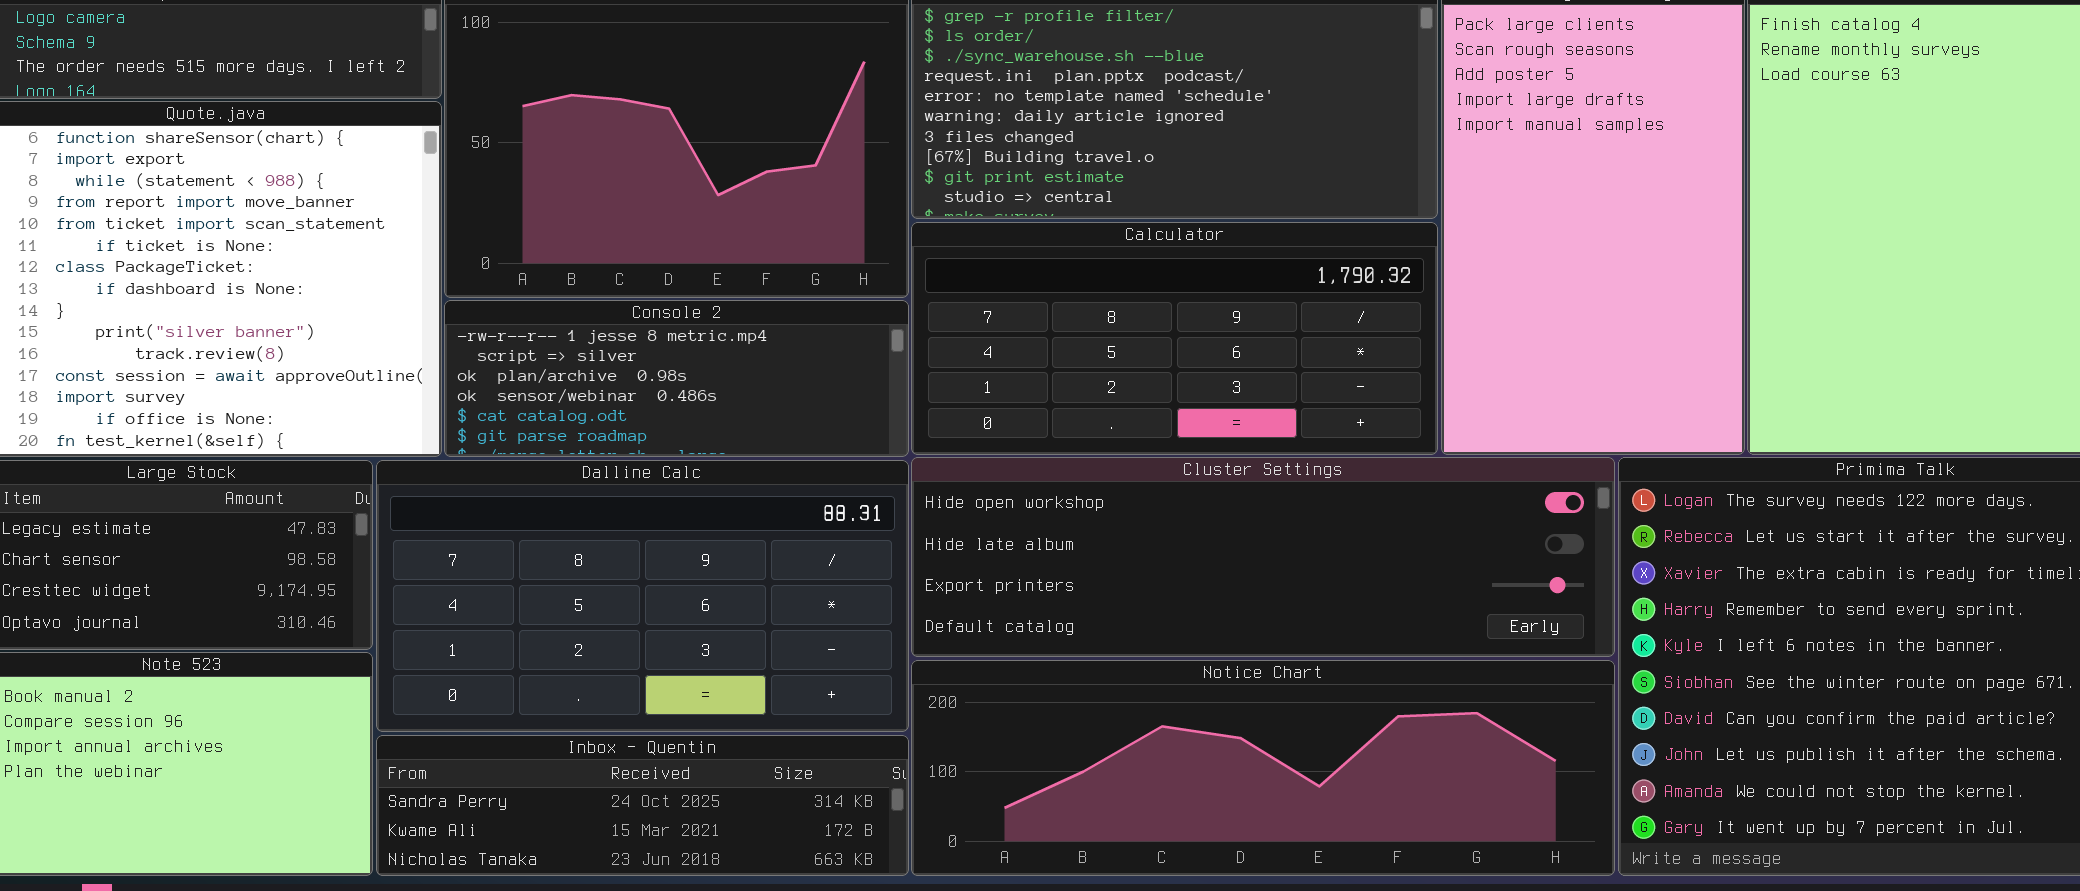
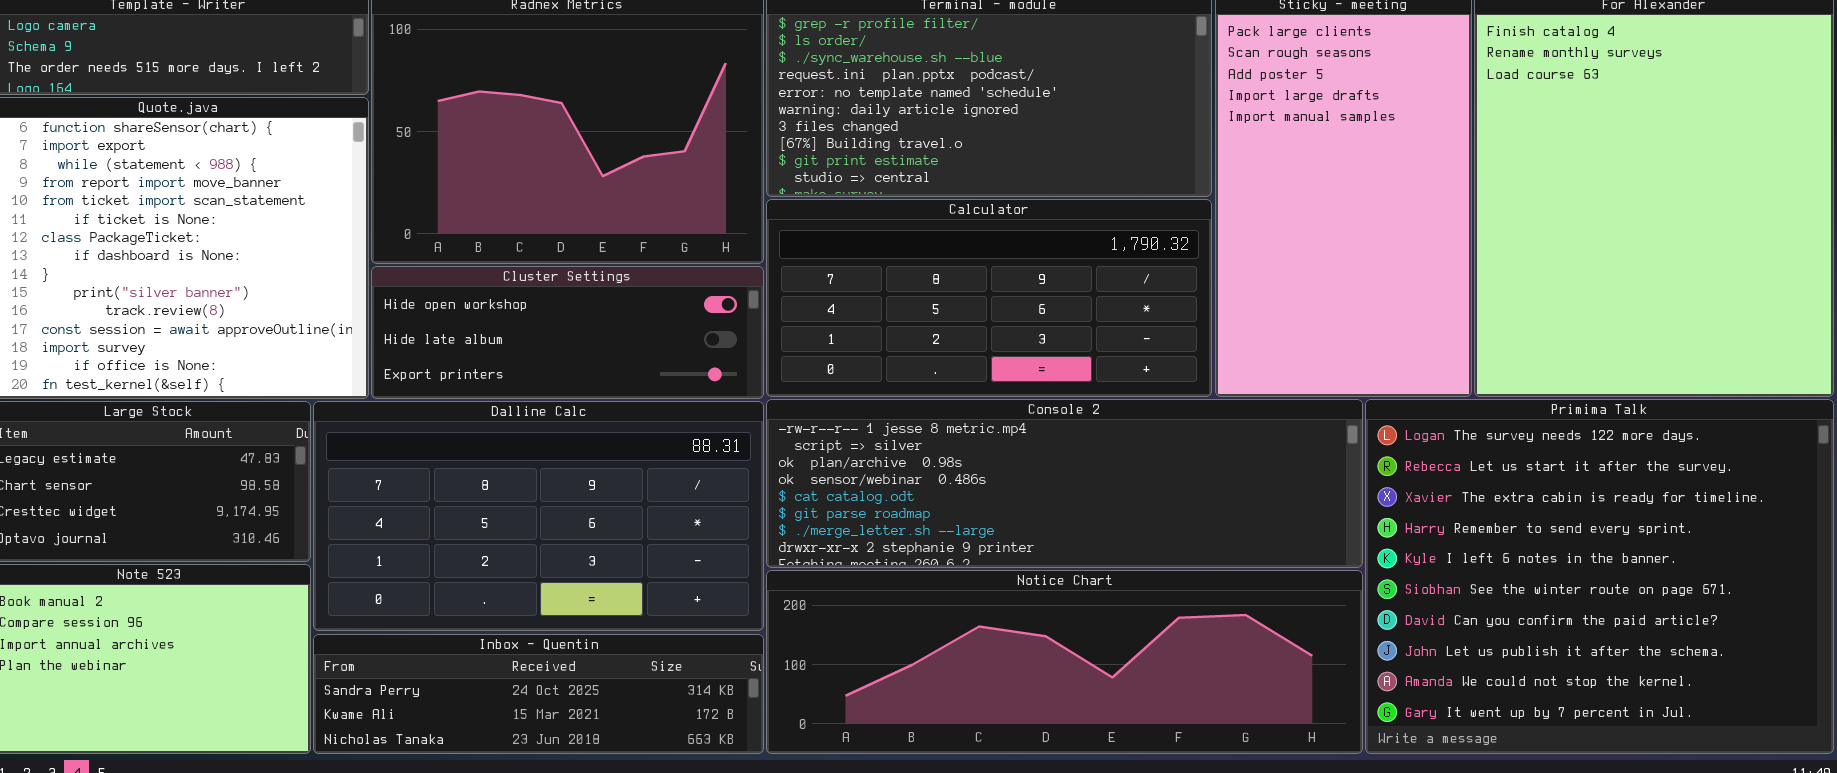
Console 2: [444,300,909,457] -> [766,399,1363,568], moved, resized
Cluster Settings: [911,457,1615,657] -> [371,266,764,399], moved, resized

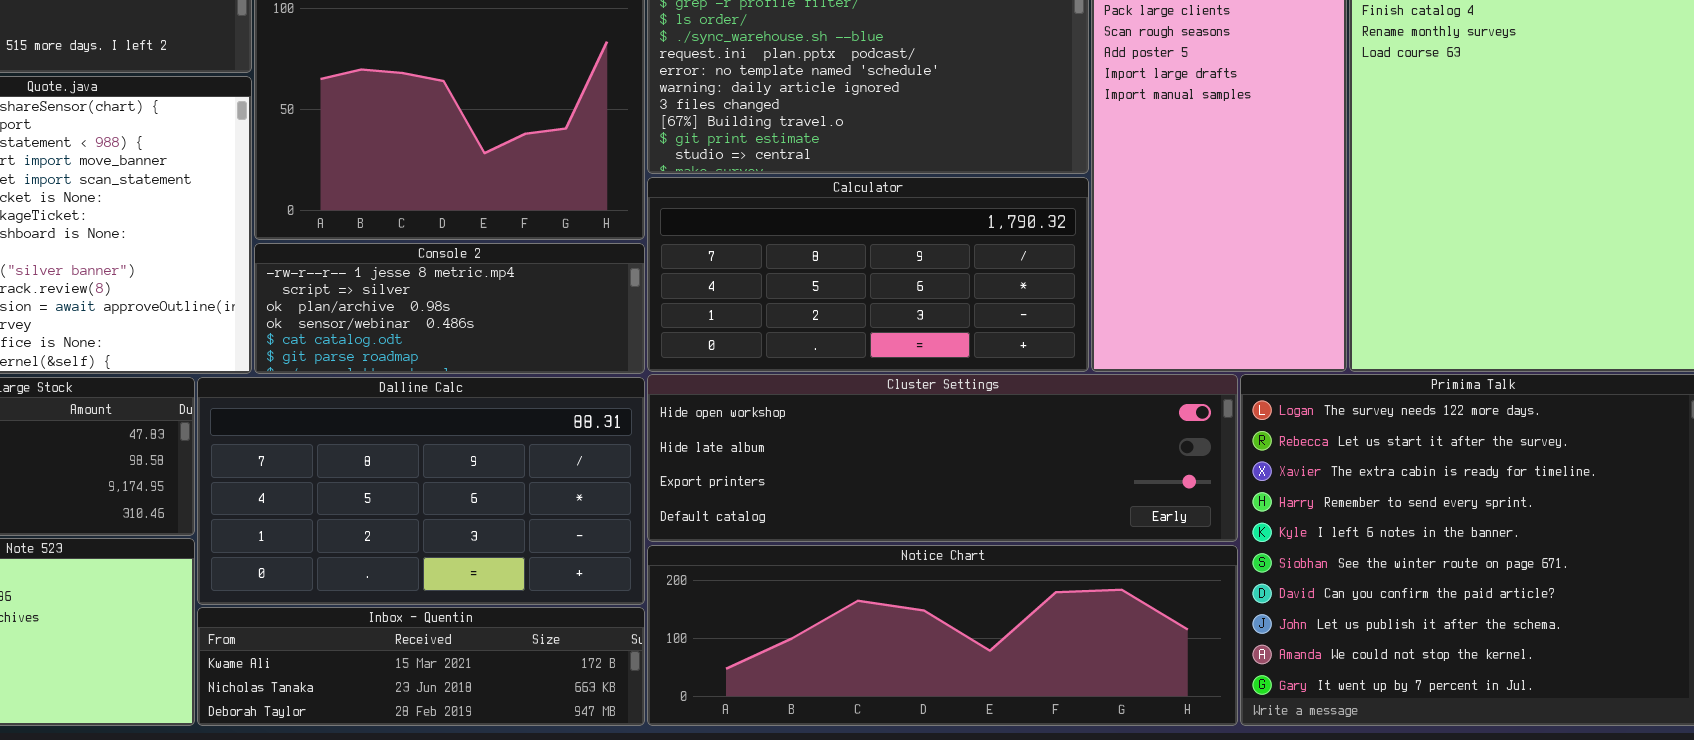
Cluster Settings: [371,266,764,399] -> [647,374,1238,542], moved, resized
Console 2: [766,399,1363,568] -> [254,243,645,374], moved, resized
Inbox - Quentin: [313,634,764,754] -> [197,607,645,726], scrolled down 1 row

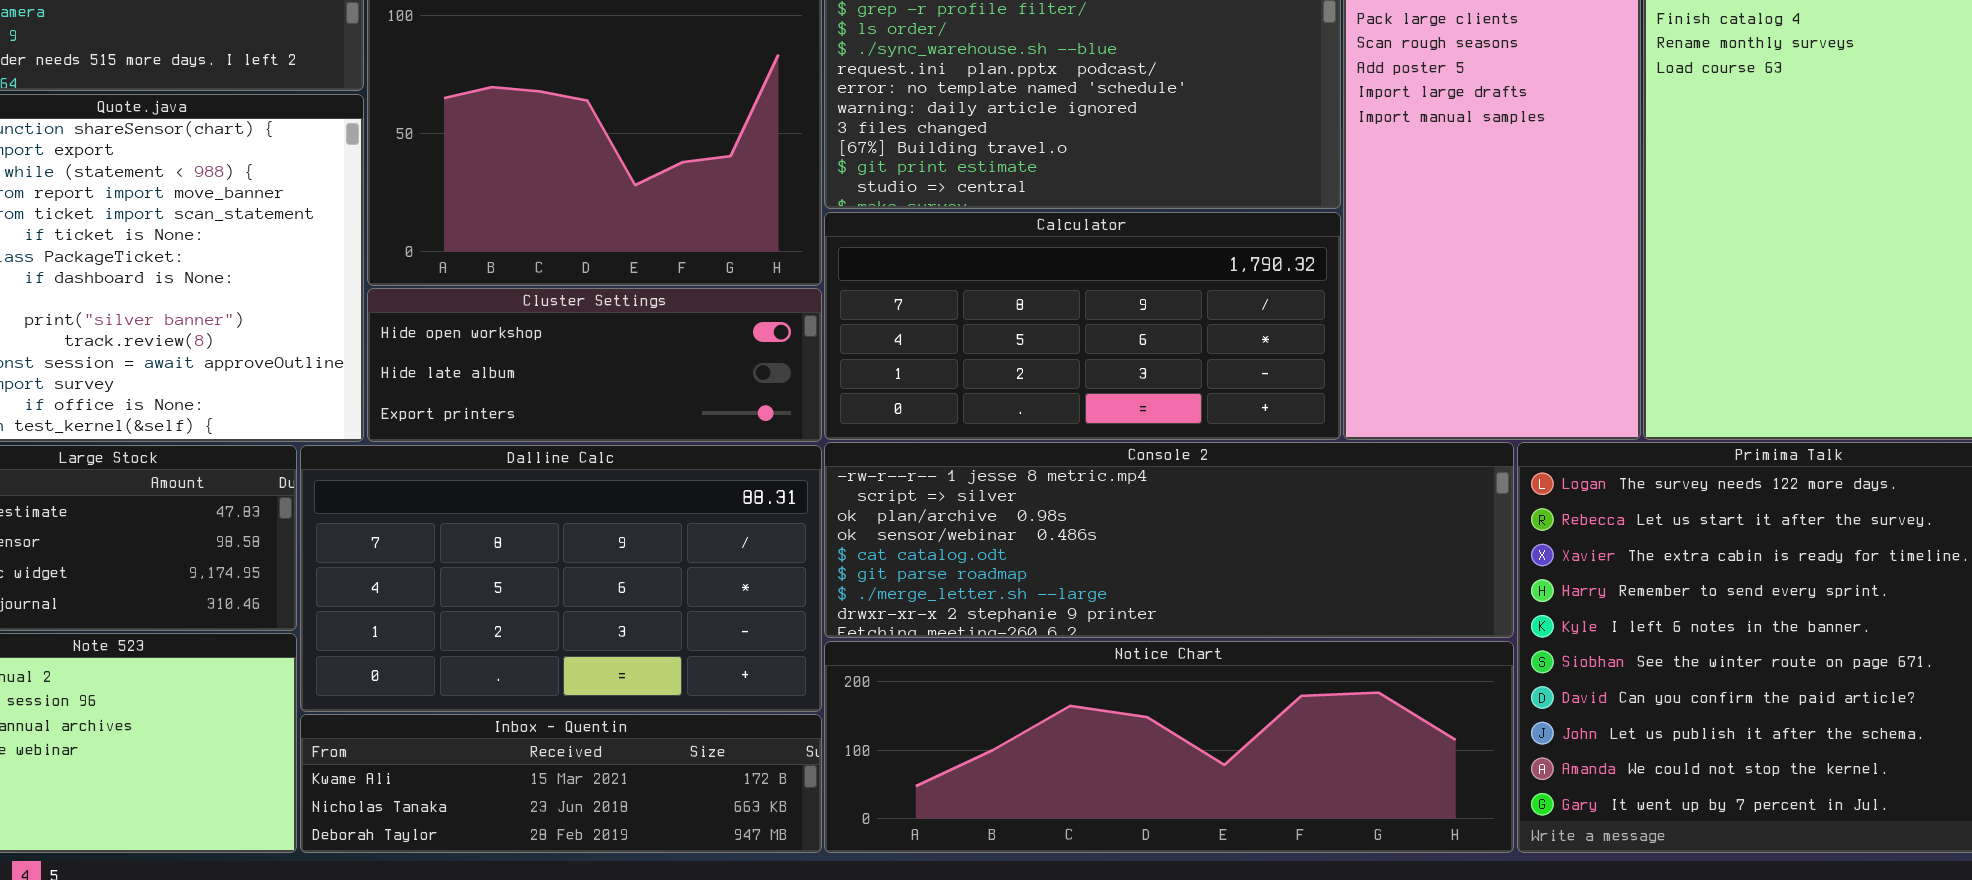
Console 2: [254,243,645,374] -> [824,442,1514,638], moved, resized
Cluster Settings: [647,374,1238,542] -> [367,288,822,442], moved, resized

